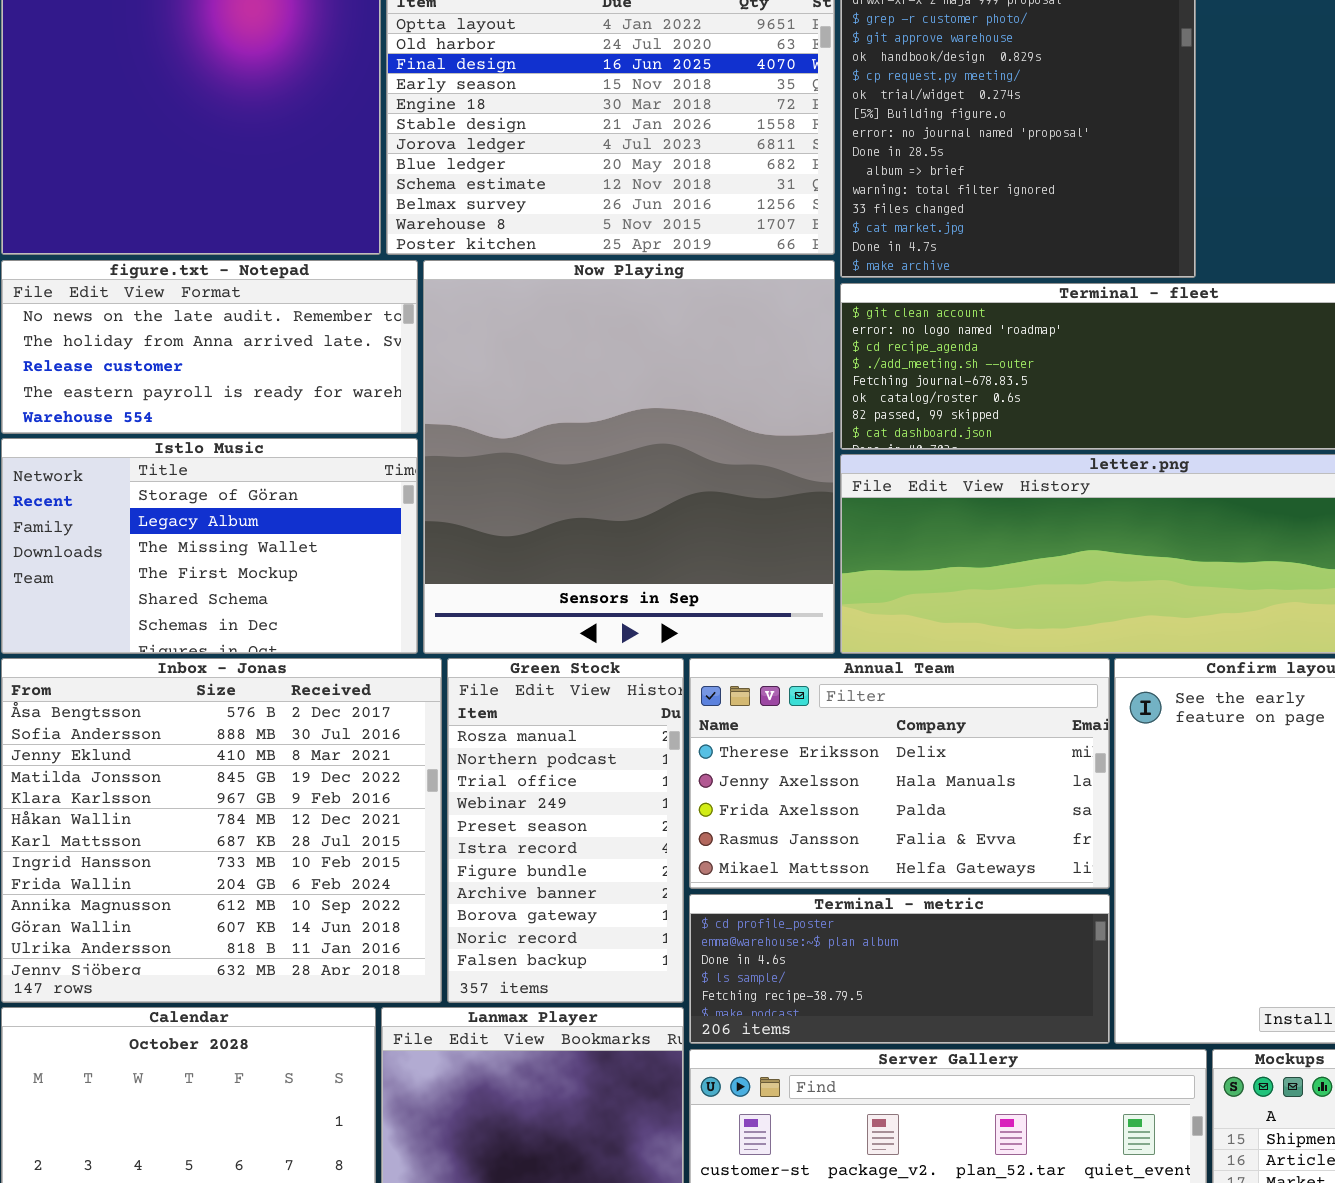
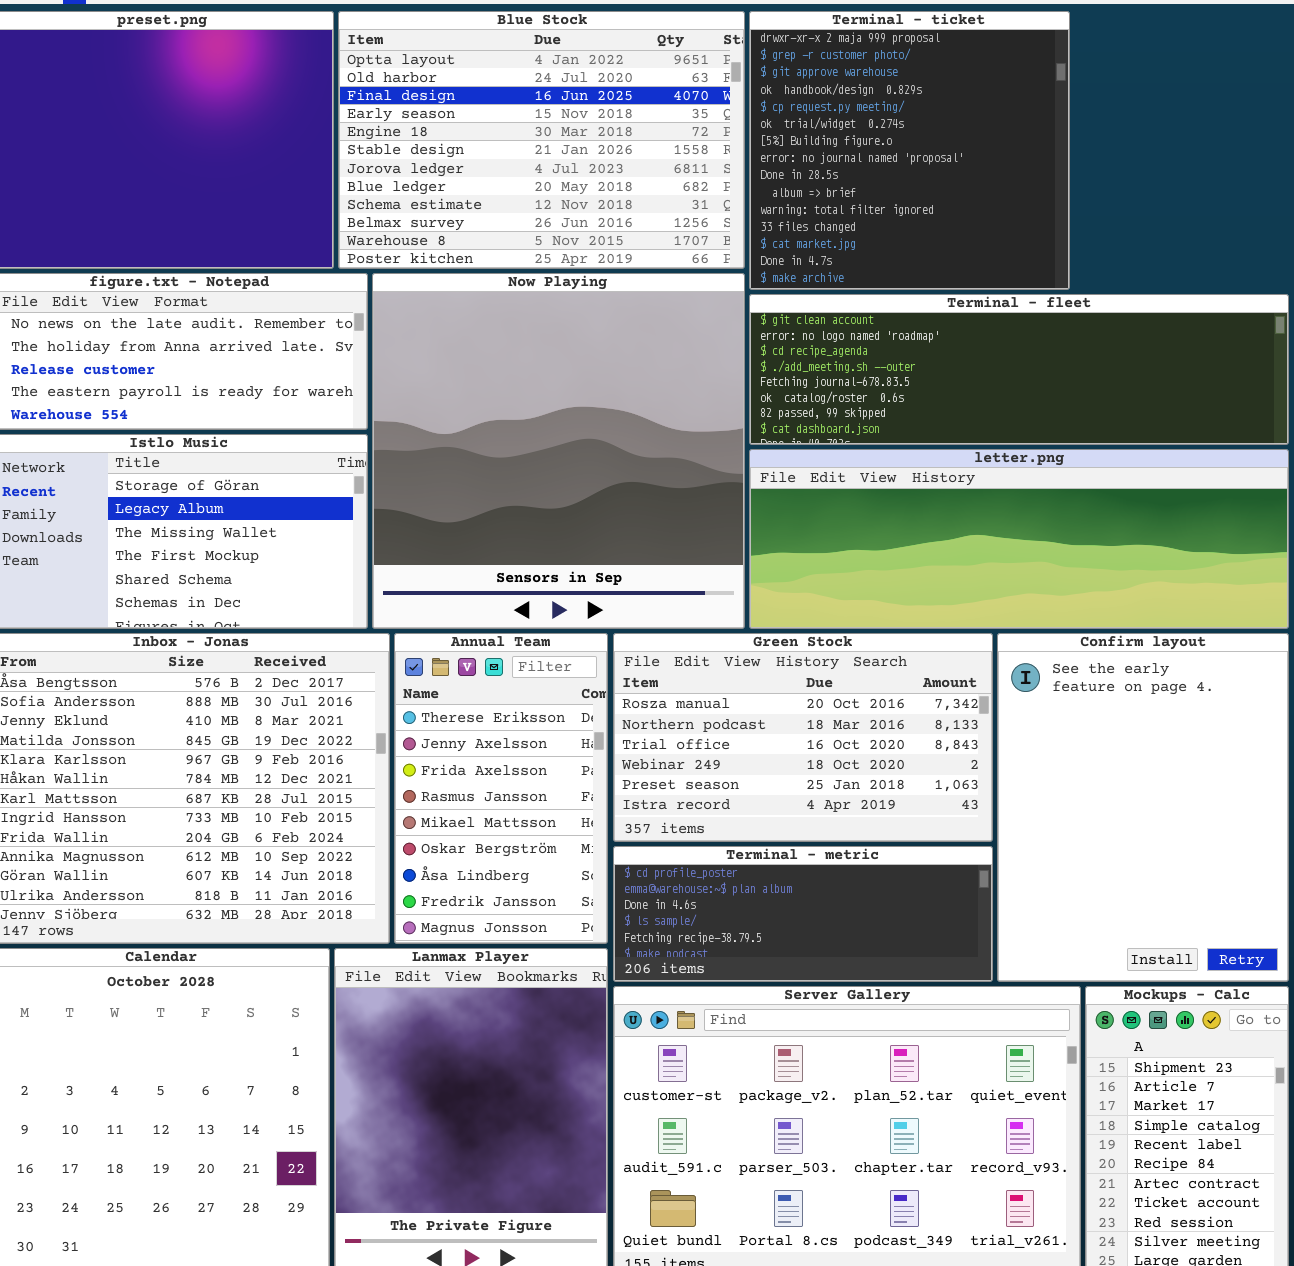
Green Stock: [447,658,684,1003] -> [613,633,993,842], moved, resized
Annual Team: [689,658,1110,889] -> [394,633,608,944], moved, resized

